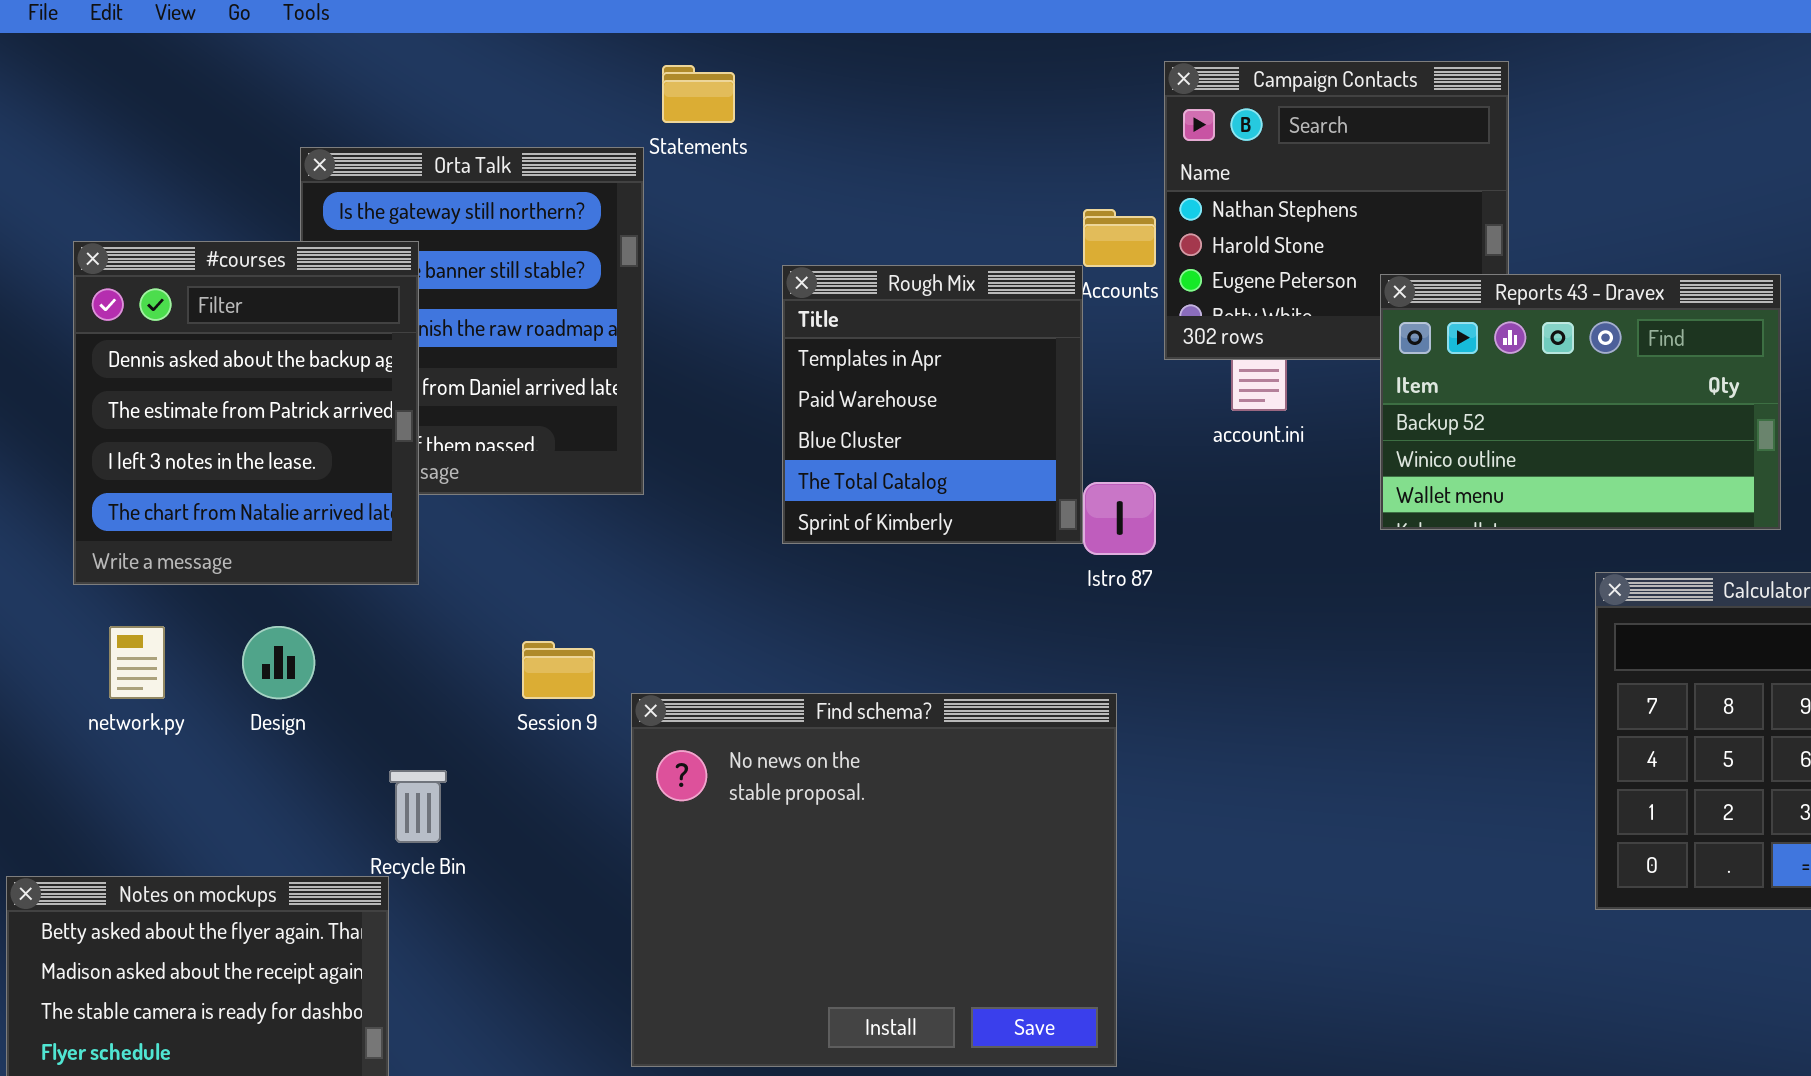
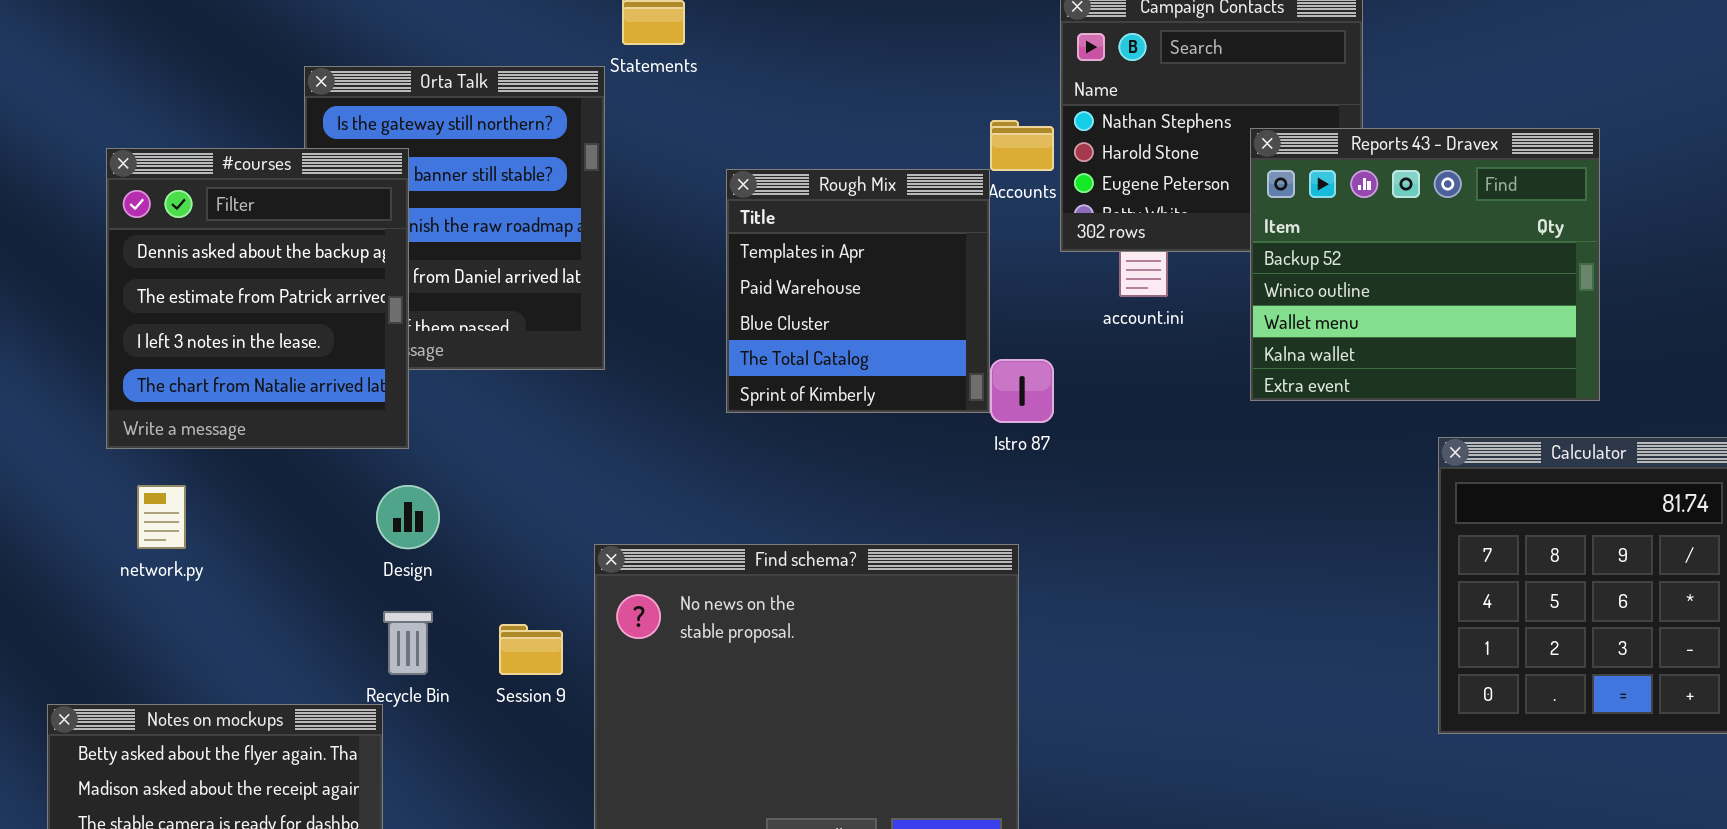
Reports 43 - Dravex: [1380,274,1781,530] -> [1250,128,1600,401], resized
Design: [242,626,315,699] -> [376,485,440,549], moved
Session 9: [522,641,595,699] -> [499,624,563,675], moved

